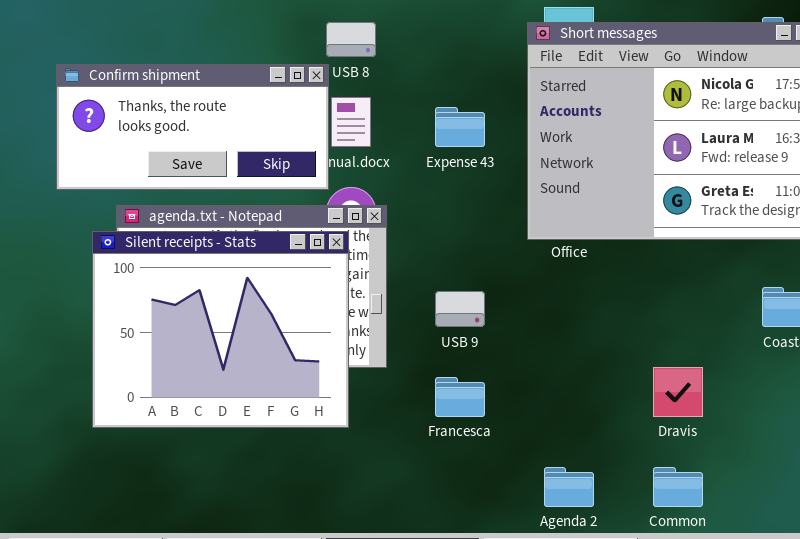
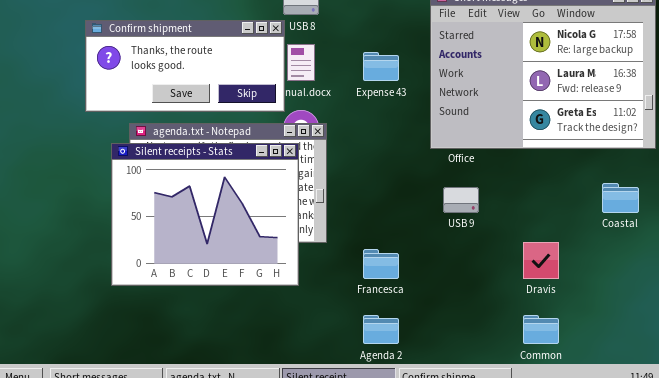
USB 9: [435,291,485,327] -> [443,187,479,213], moved
Agenda 2: [544,467,594,507] -> [363,315,399,344], moved

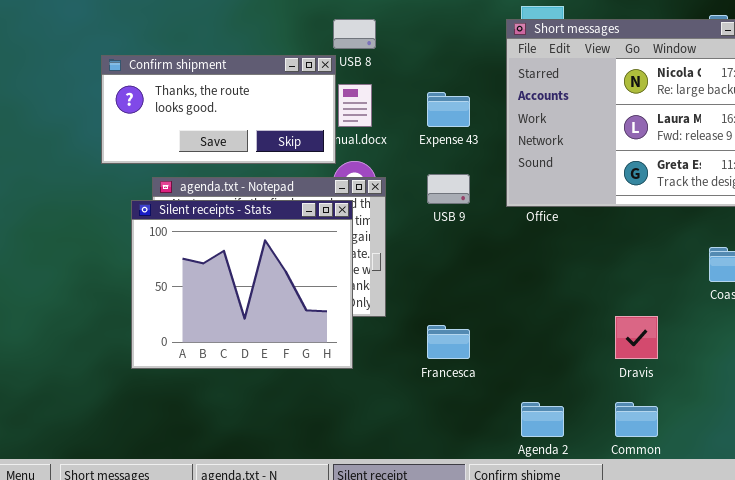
USB 9: [443,187,479,213] -> [427,174,470,204], moved
Agenda 2: [363,315,399,344] -> [521,402,564,437], moved

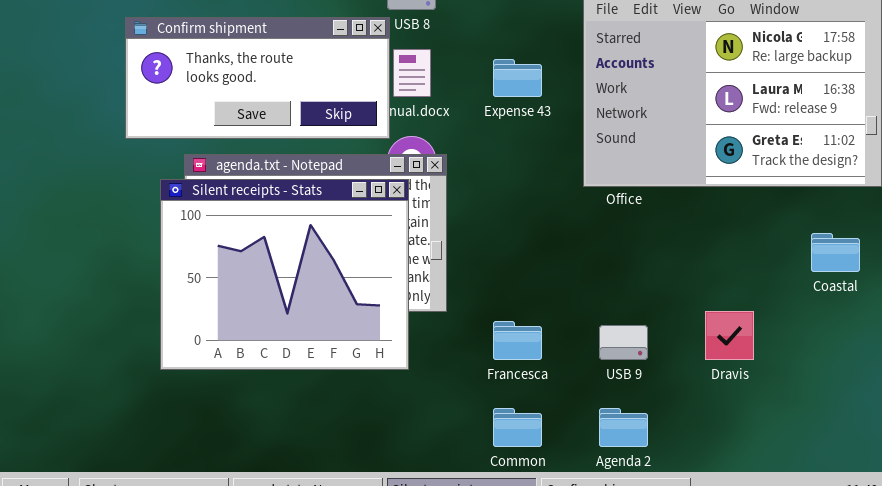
USB 9: [427,174,470,204] -> [599,325,648,360], moved
Common: [615,402,658,437] -> [493,408,542,447], moved

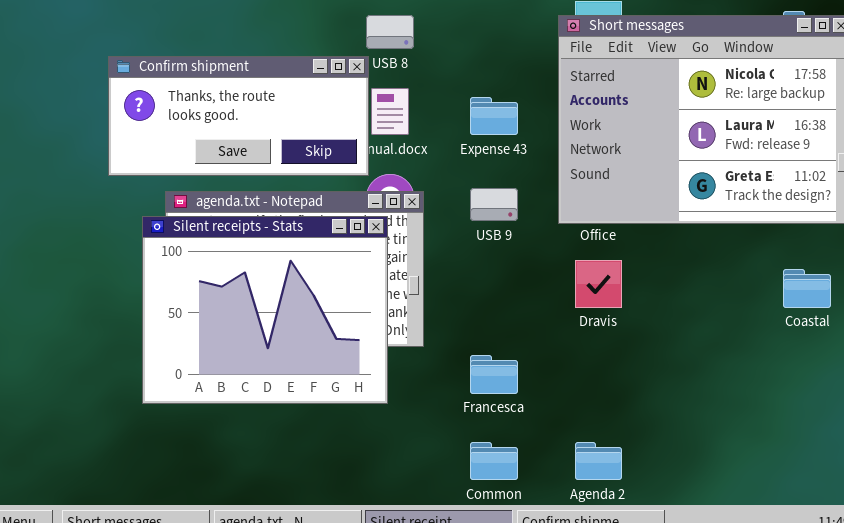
Dravis: [705,311,754,360] -> [575,260,622,308], moved
USB 9: [599,325,648,360] -> [470,188,518,221], moved

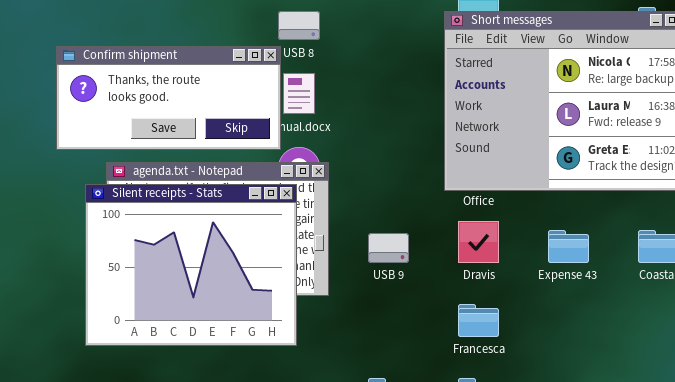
Expense 43: [470,97,518,135] -> [548,230,589,263], moved
USB 9: [470,188,518,221] -> [368,233,409,263], moved
Francesca: [470,355,518,394] -> [458,304,499,337], moved

